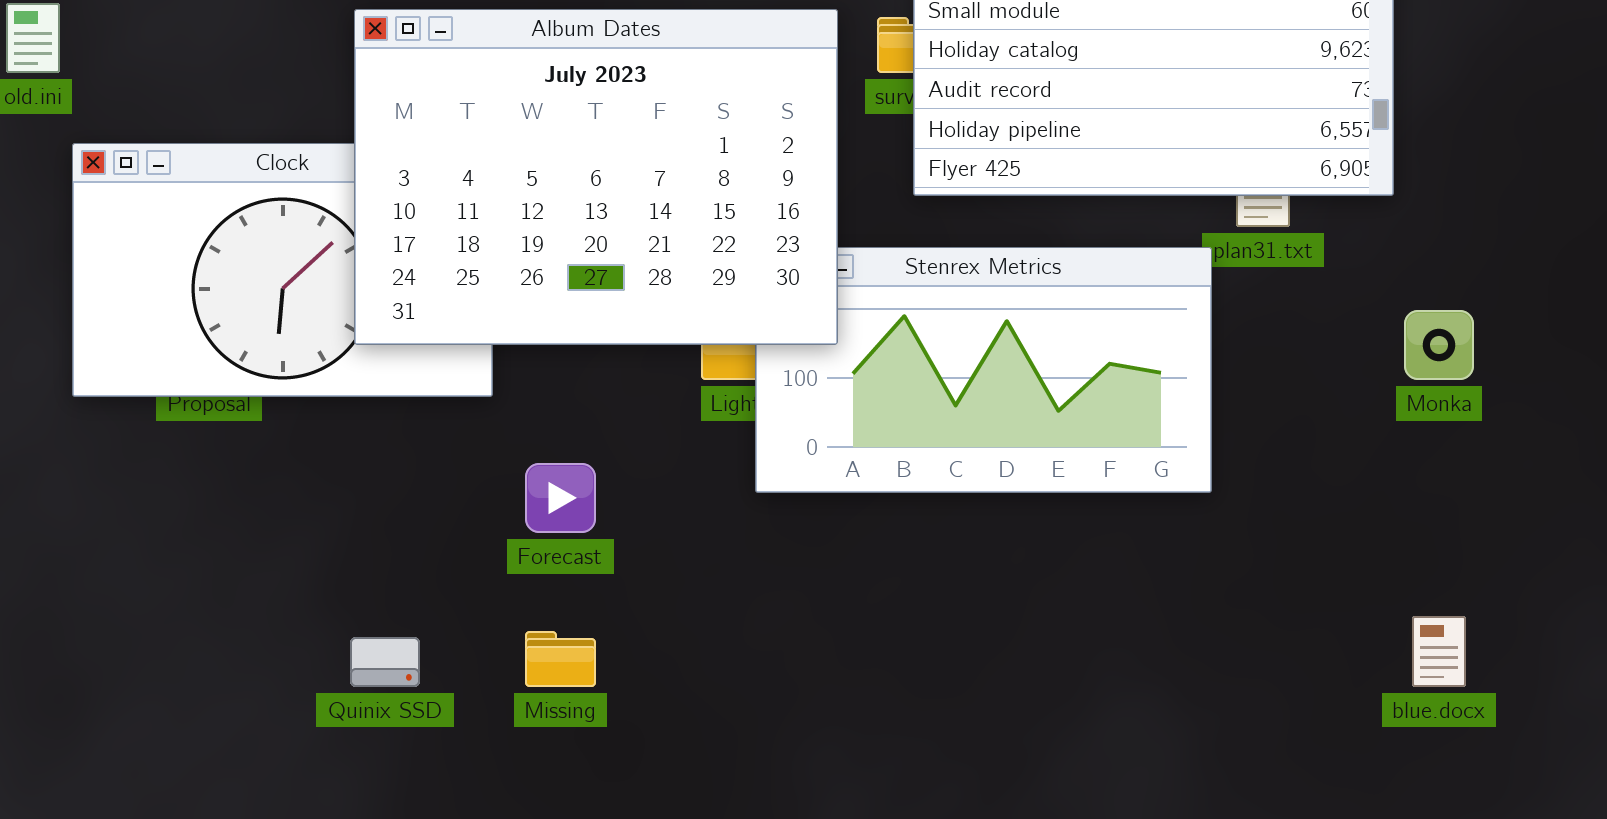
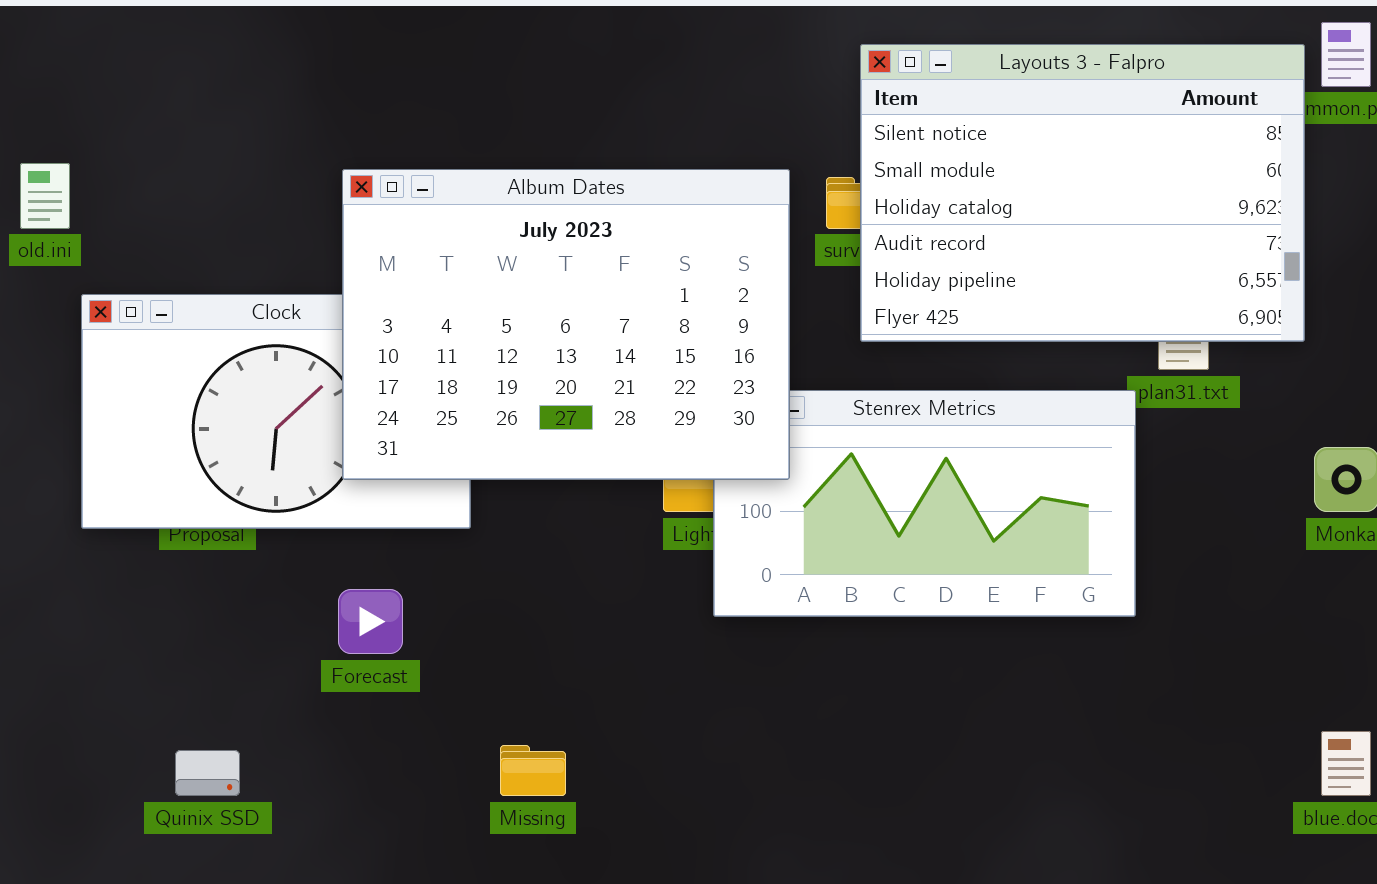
Forecast: [525,463,596,533] -> [338,589,403,654], moved
Quinix SSD: [350,637,420,687] -> [175,750,240,796], moved

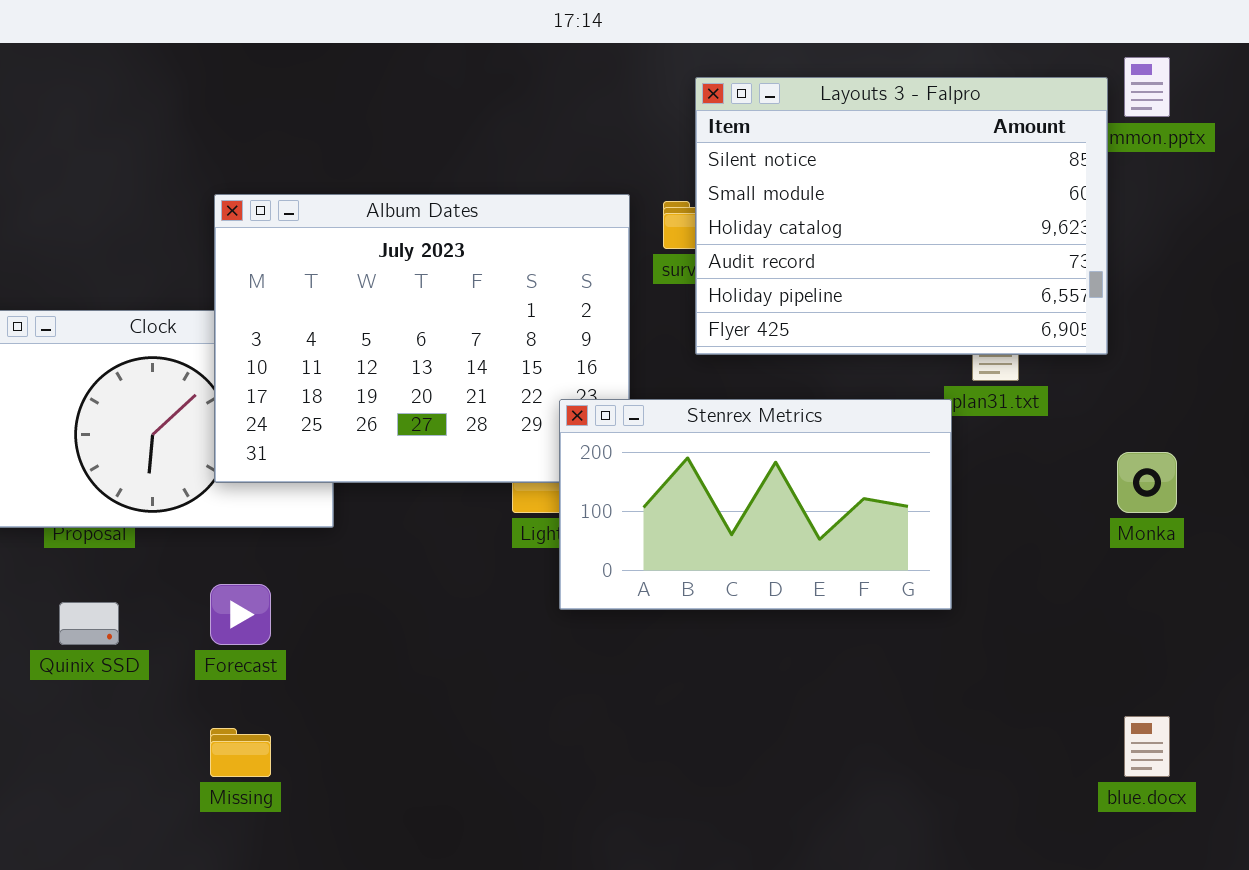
Stenrex Metrics: [713,390,1136,617] -> [559,399,952,610], raised
Missing: [500,745,566,796] -> [210,728,271,777], moved
Quinix SSD: [175,750,240,796] -> [59,602,119,645], moved

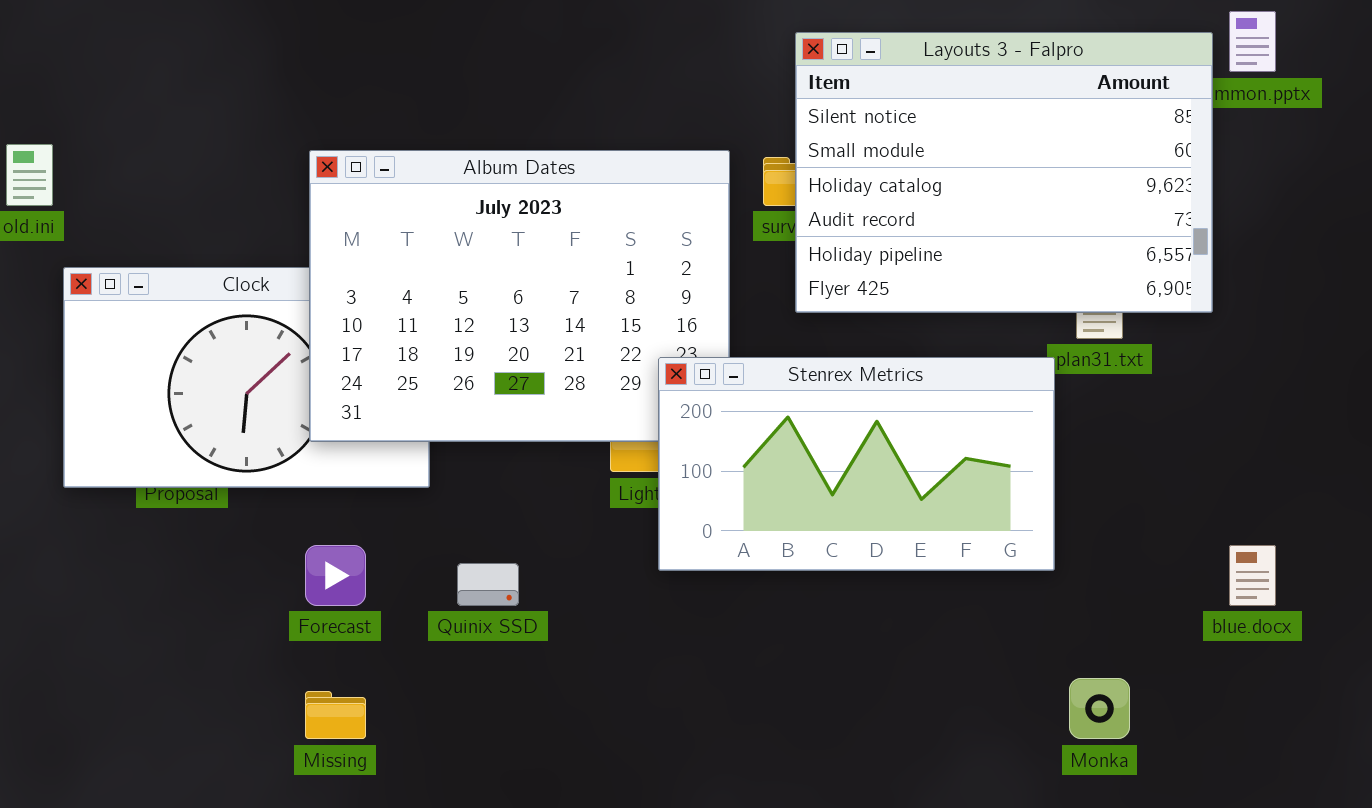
Monka: [1117,452,1177,513] -> [1069,678,1130,739], moved
Quinix SSD: [59,602,119,645] -> [457,563,519,606], moved
blue.docx: [1124,716,1170,777] -> [1229,545,1276,606], moved

